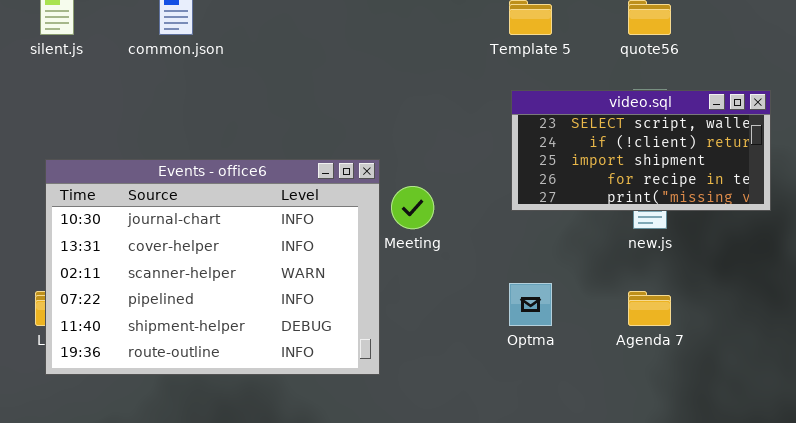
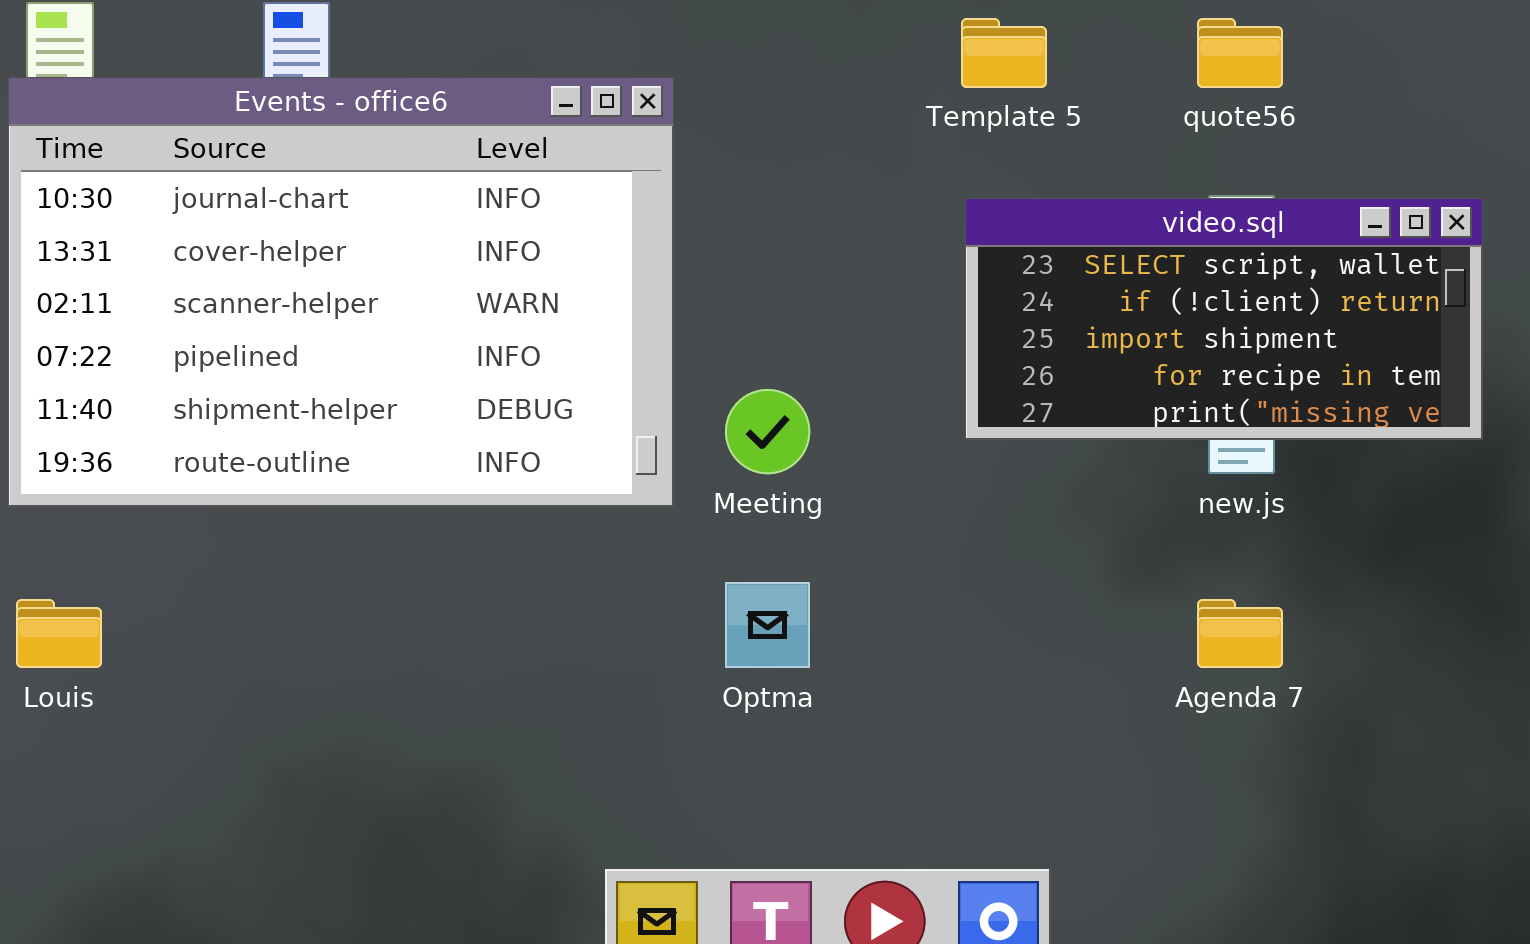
Events - office6: [45,159,380,375] -> [8,77,674,507], moved
Optma: [509,283,552,326] -> [725,582,810,668], moved

